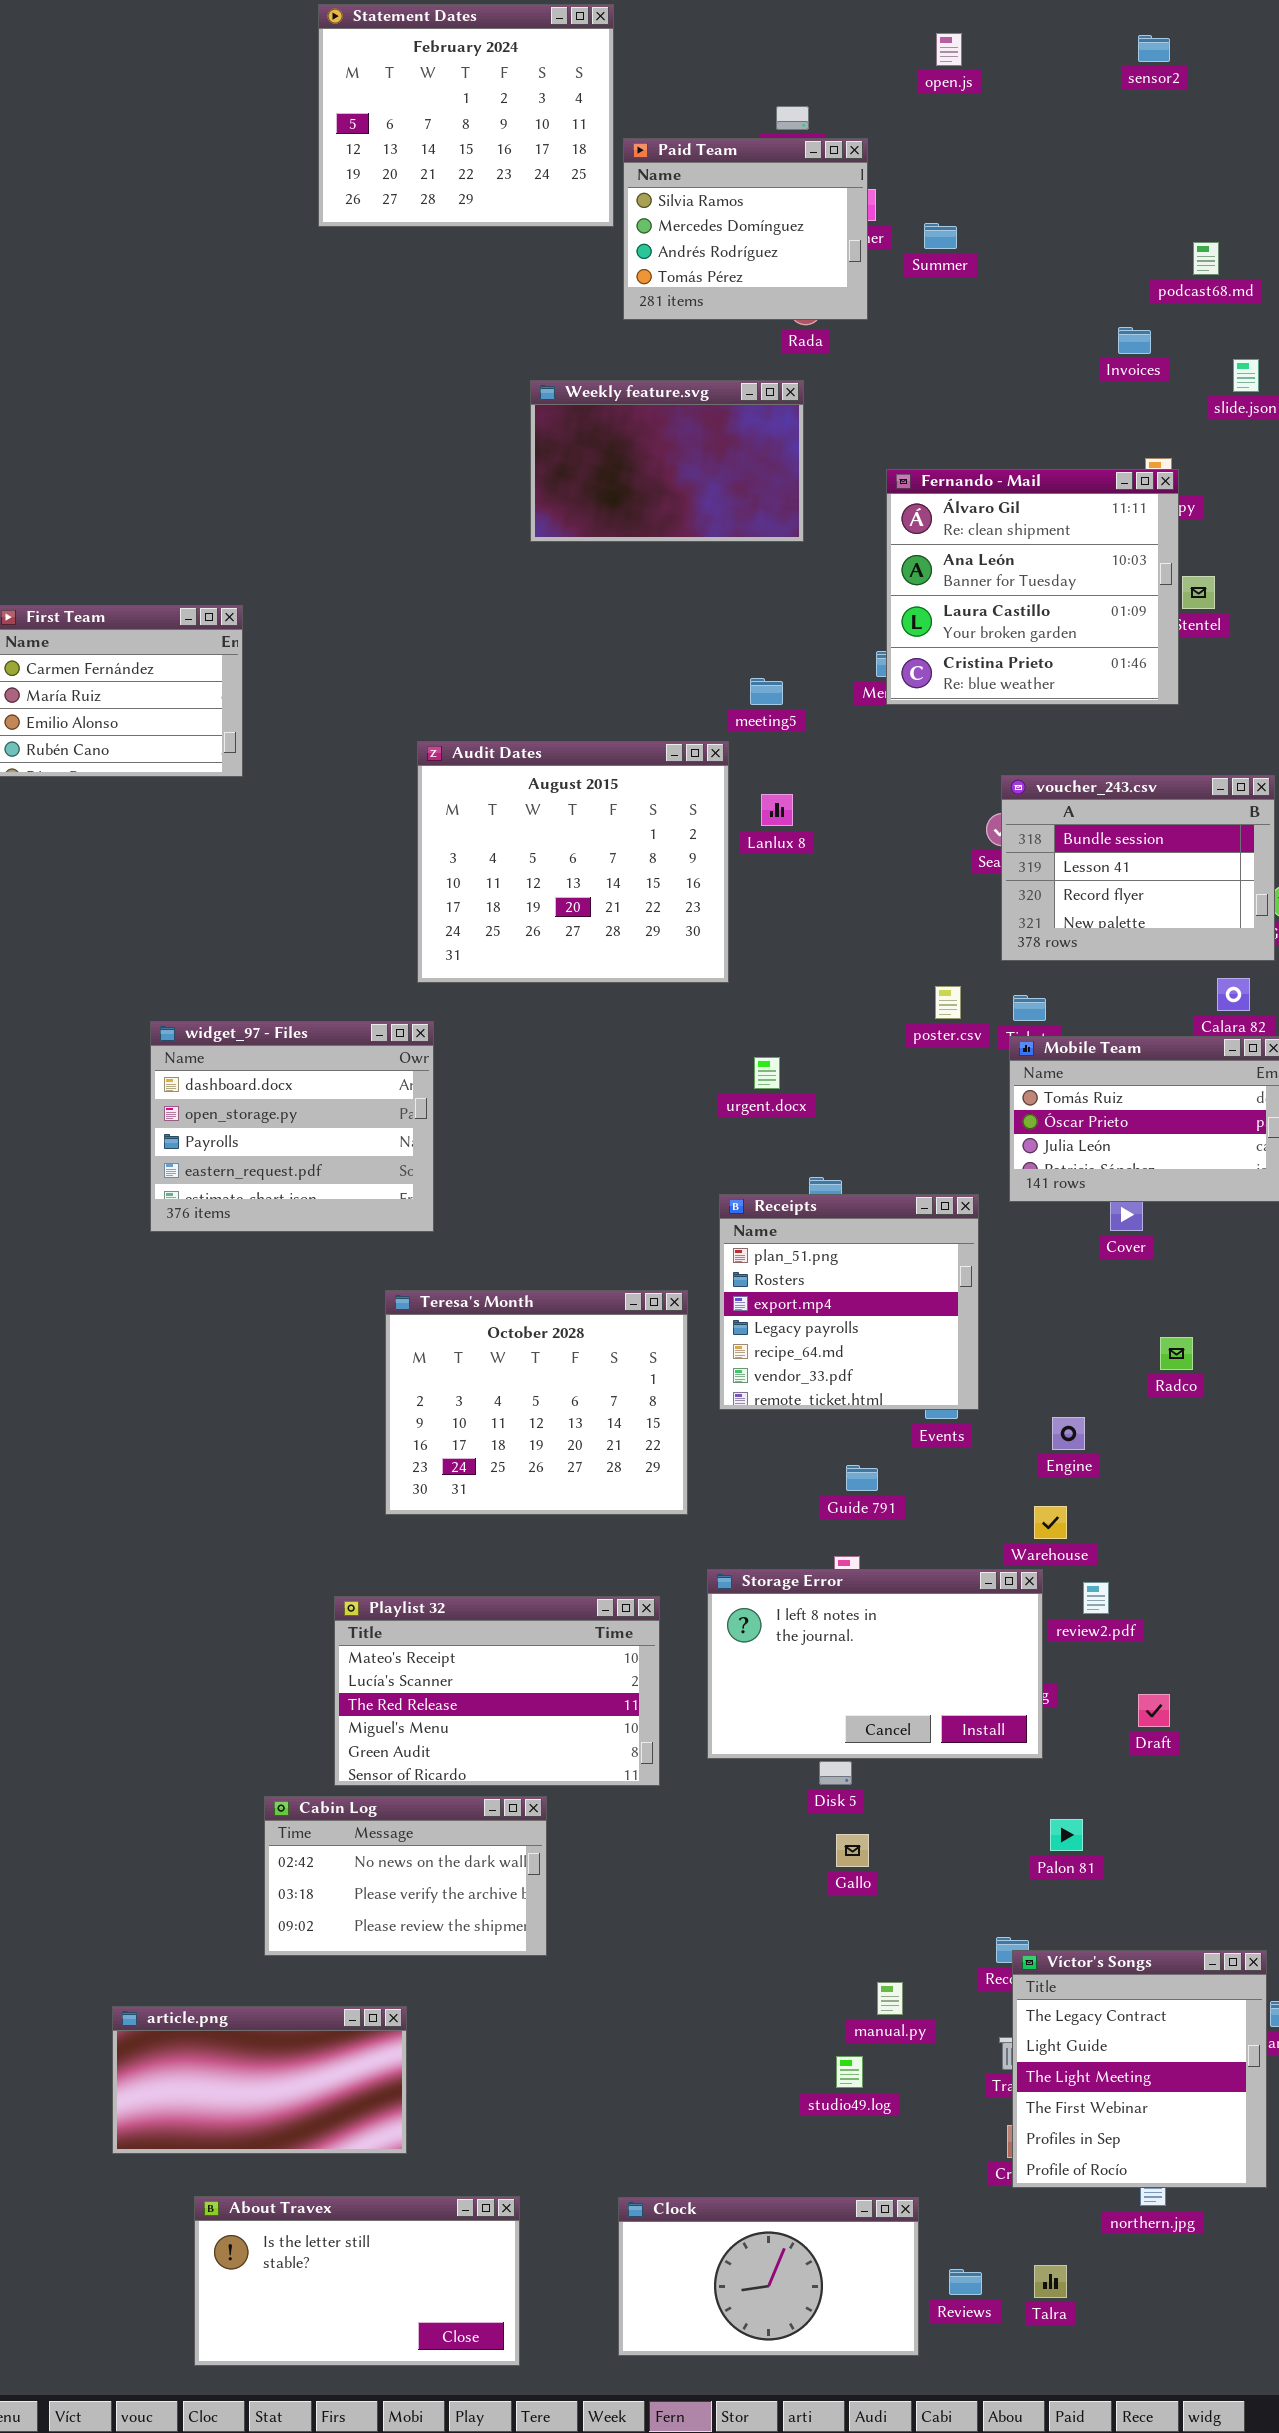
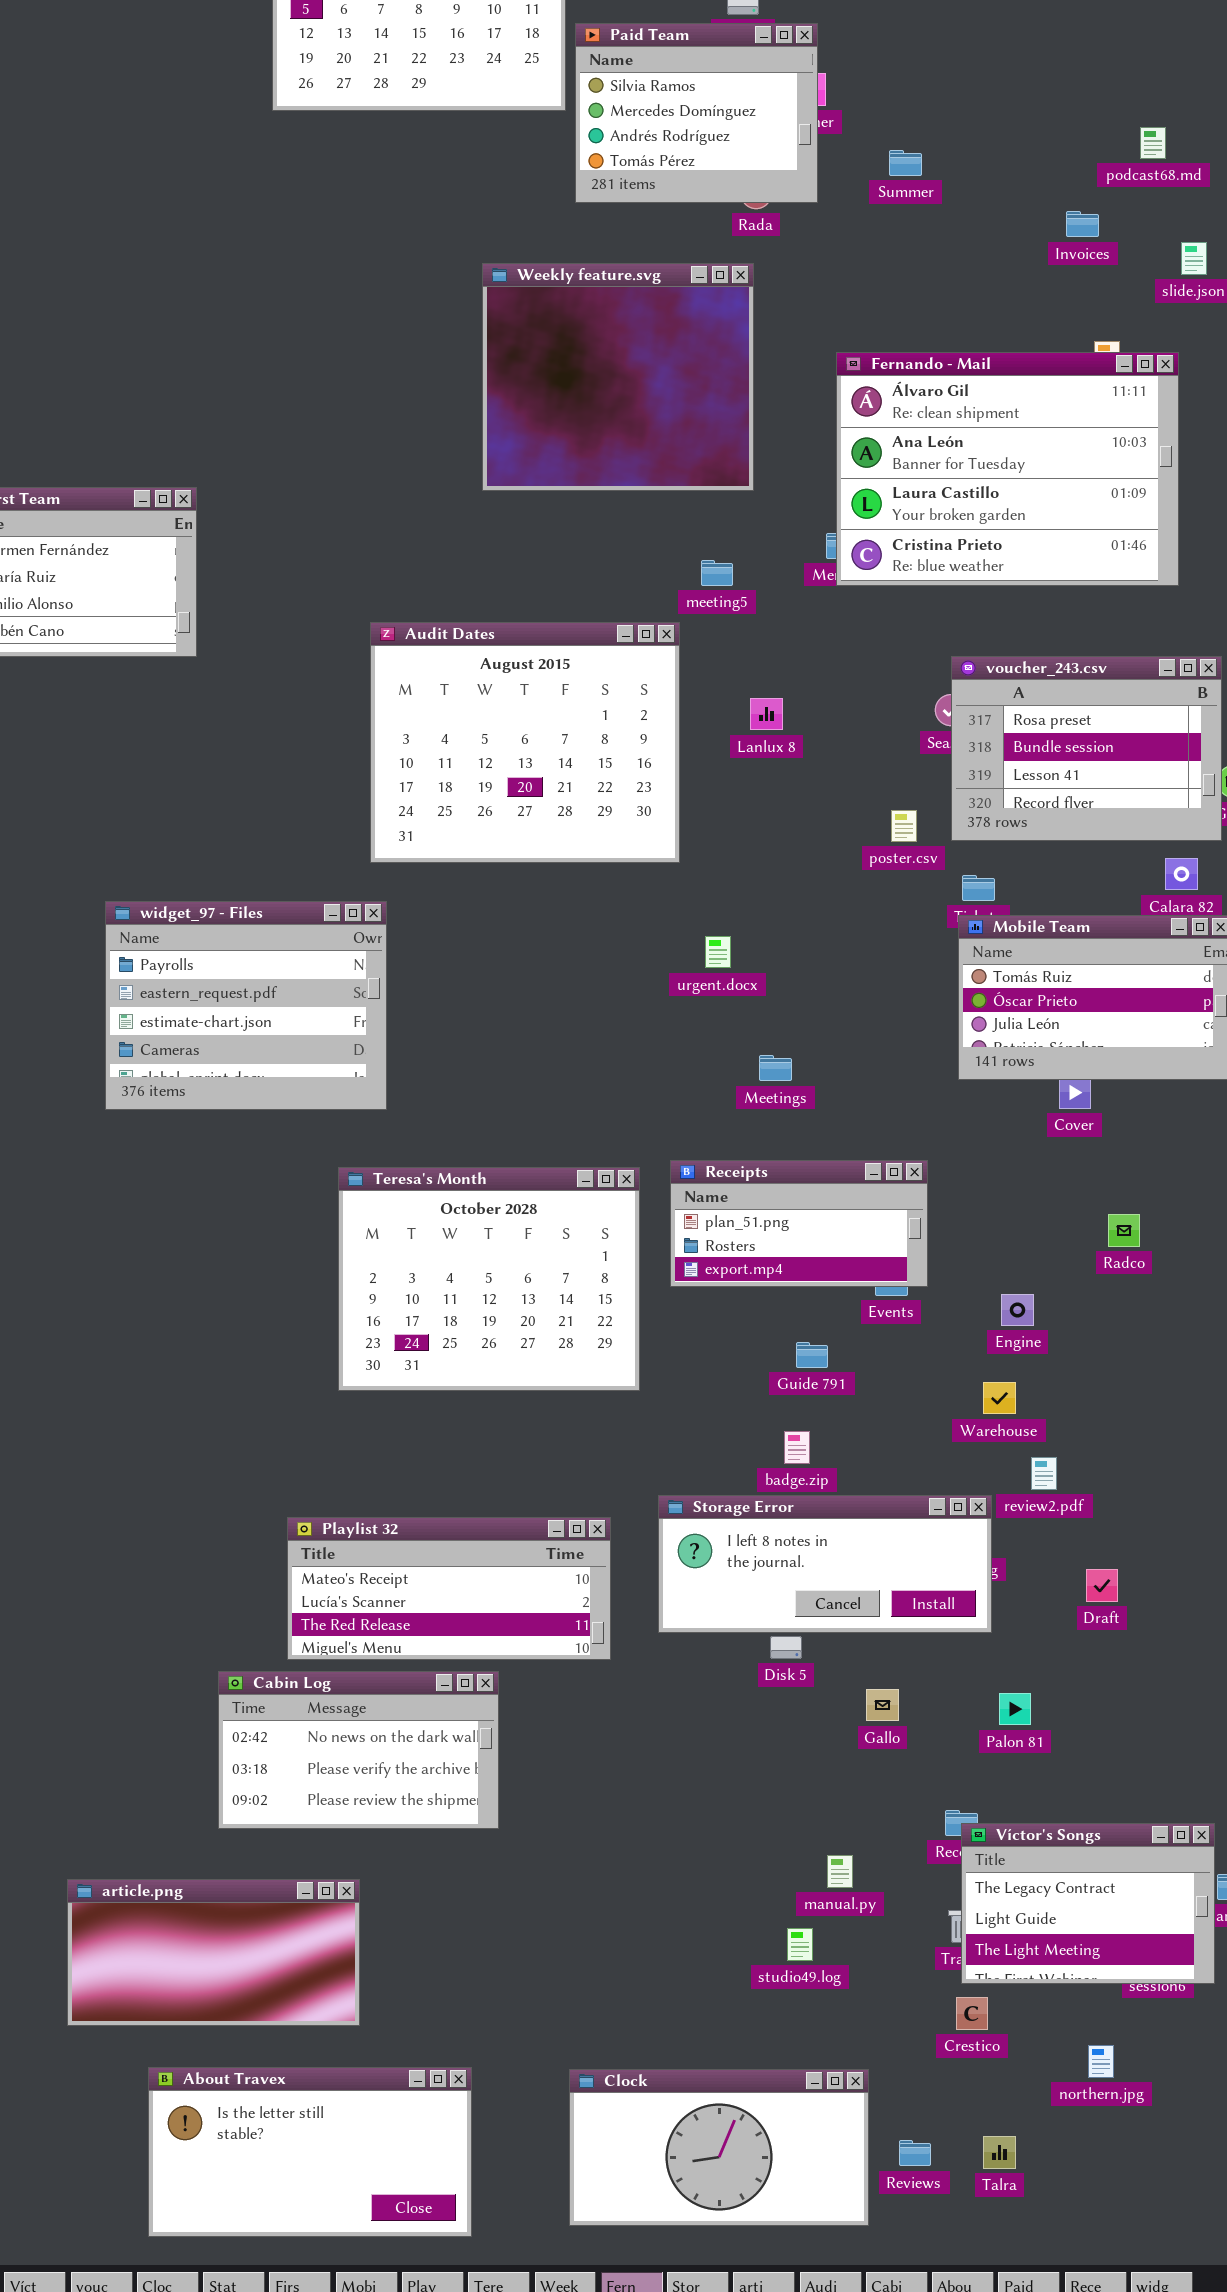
Summer: [924,223,957,249] -> [889,150,922,176], moved
Weekly feature.svg: [530,380,804,542] -> [482,263,754,491], resized
Fernando - Mail: [886,469,1179,705] -> [836,352,1179,586], resized
voucher_243.csv: [1001,775,1275,961] -> [951,656,1222,841], scrolled up 1 row
Lanlux 8: [761,794,793,826] -> [750,698,783,730], moved
poster.csv: [935,986,961,1019] -> [891,810,917,842], moved
widget_97 - Files: [150,1021,434,1232] -> [105,901,387,1110], scrolled down 2 rows
Receipts: [719,1194,979,1410] -> [670,1160,928,1287], resized
Storage Error: [707,1569,1043,1759] -> [658,1495,992,1633], resized
Playlist 32: [334,1596,660,1786] -> [287,1517,611,1660], resized
Gallo: [836,1834,869,1867] -> [866,1689,899,1721], moved
Víctor's Songs: [1012,1950,1267,2188] -> [961,1823,1215,1984], resized

